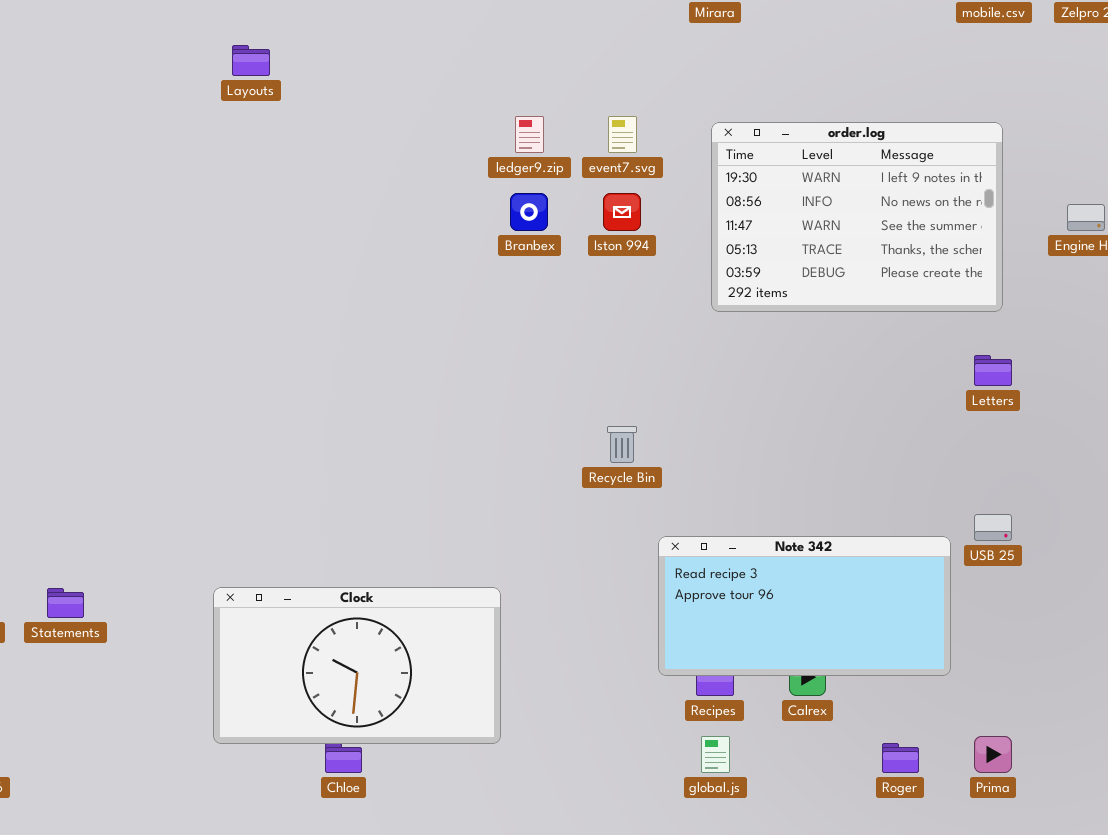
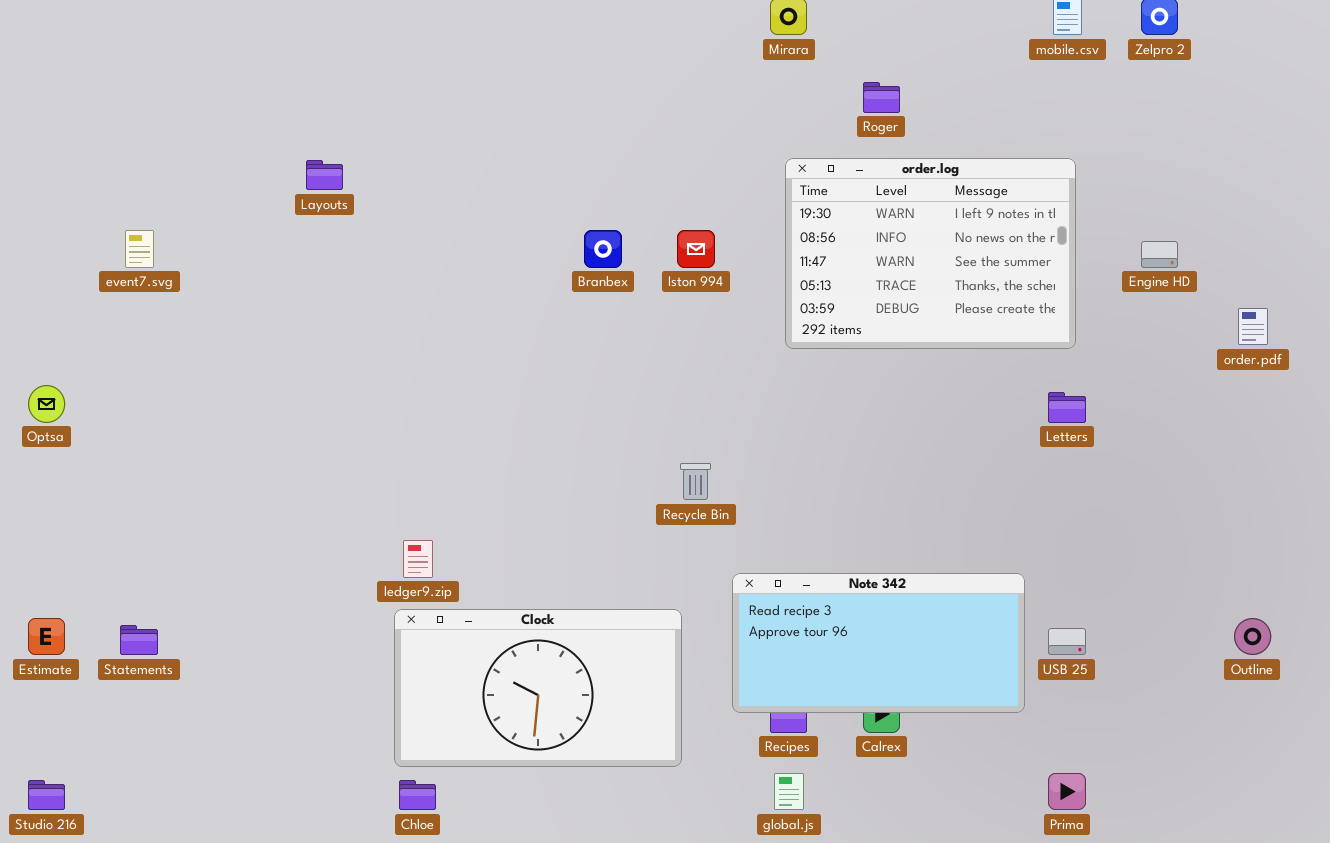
Layouts: [232,45,270,76] -> [306,160,343,190], moved
ledger9.zip: [515,116,544,153] -> [403,540,433,578], moved
event7.svg: [608,116,637,153] -> [125,230,154,268], moved
USB 25: [974,514,1012,541] -> [1048,628,1086,655], moved
Clock: [213,587,501,744] -> [394,609,682,767], moved
Roger: [882,743,919,773] -> [863,82,900,113], moved

